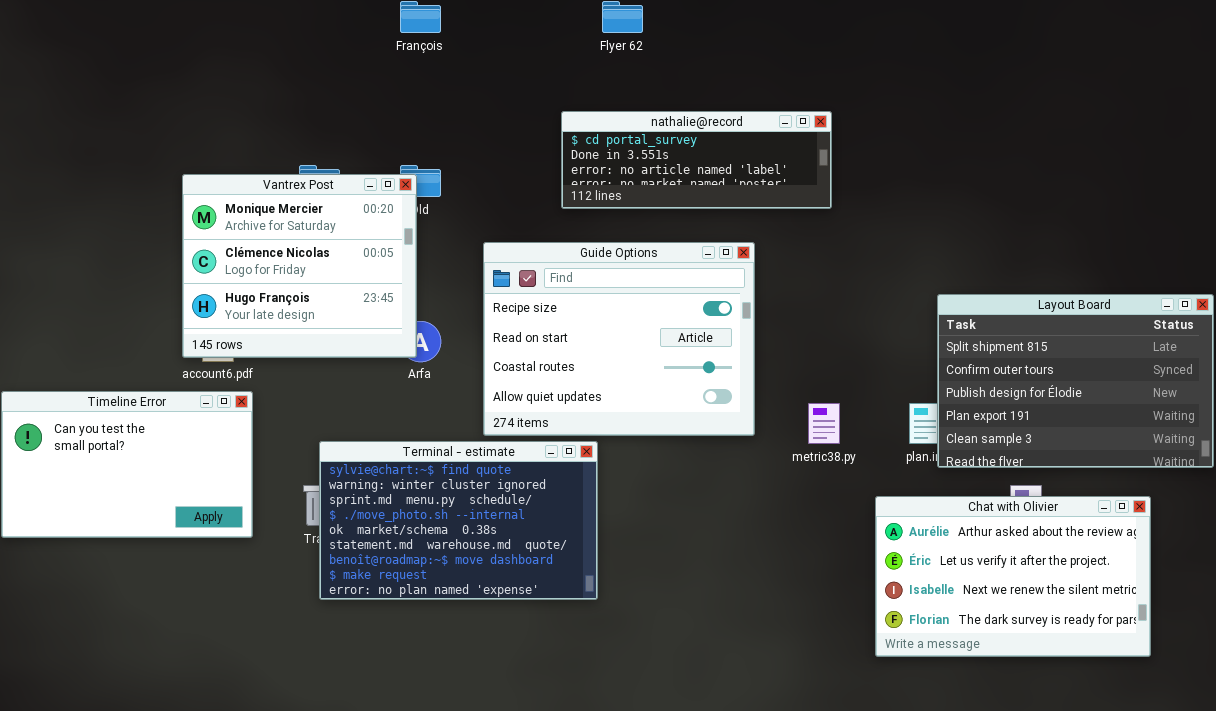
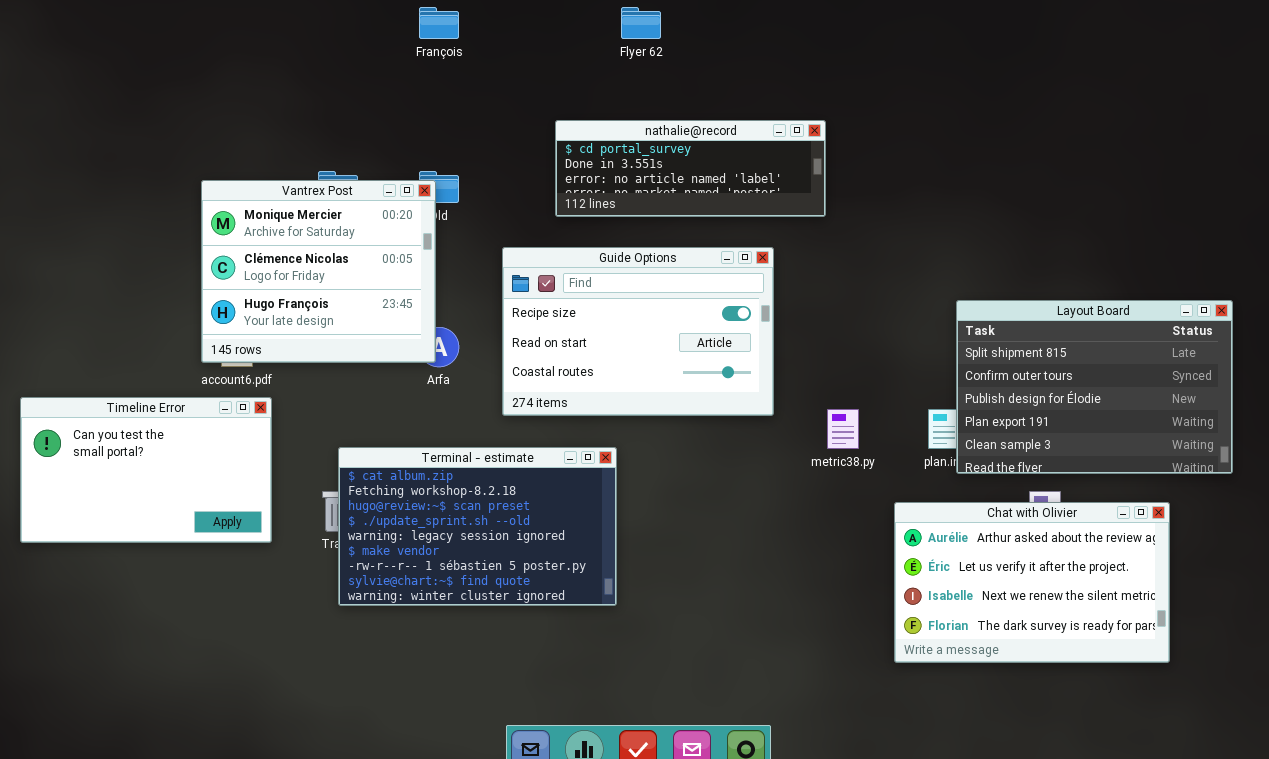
nathalie@record: [561,111,832,209] -> [555,120,826,217], moved
Guide Options: [483,242,755,436] -> [502,247,774,416], resized
Terminal - estimate: [319,441,598,600] -> [338,447,617,606], scrolled up 7 rows

